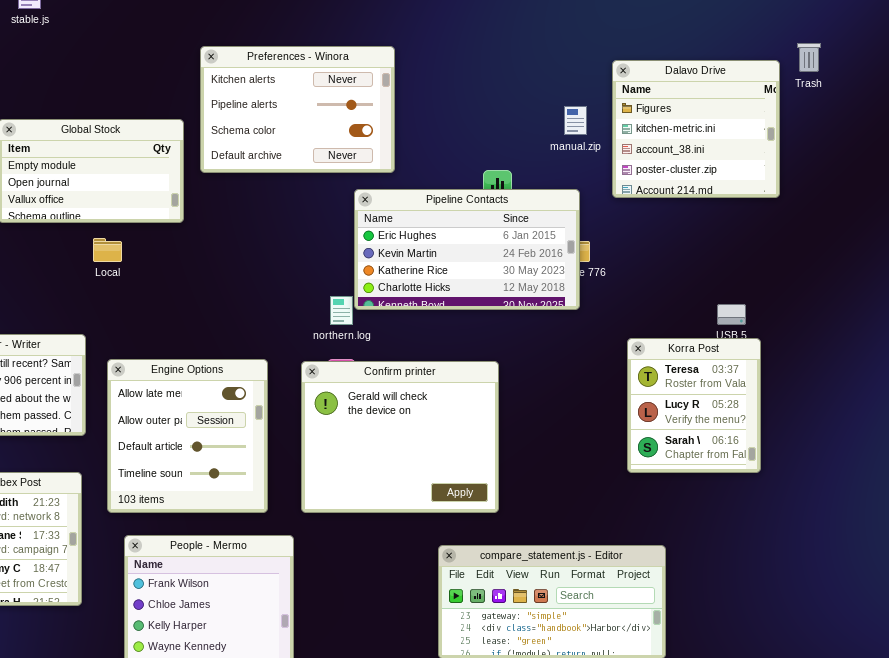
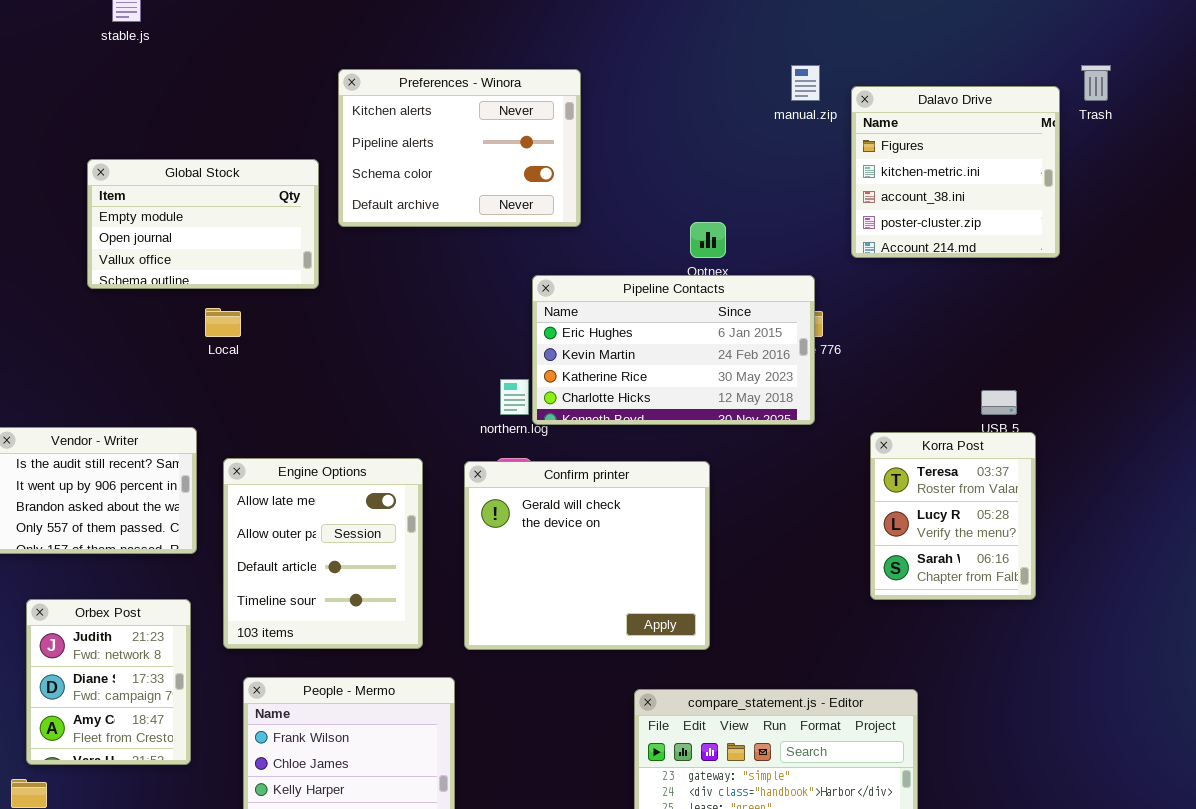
manual.zip: [564,106,587,135] -> [791,65,820,101], moved
Pipeline Contacts: [354,189,580,310] -> [532,275,815,425], moved

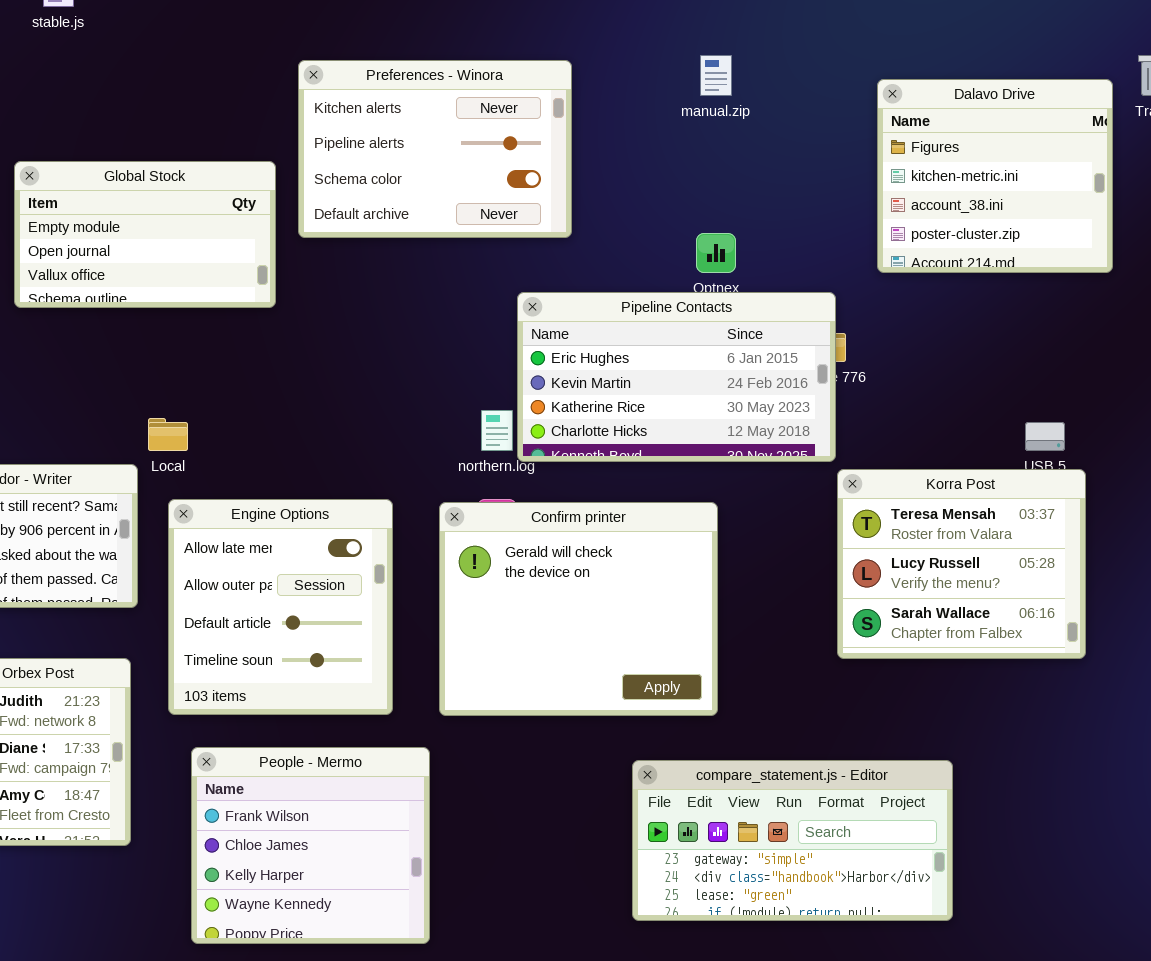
manual.zip: [791,65,820,101] -> [700,55,732,96], moved
Local: [205,308,241,337] -> [148,418,188,451], moved
Korra Post: [870,432,1036,600] -> [837,469,1086,659], resized

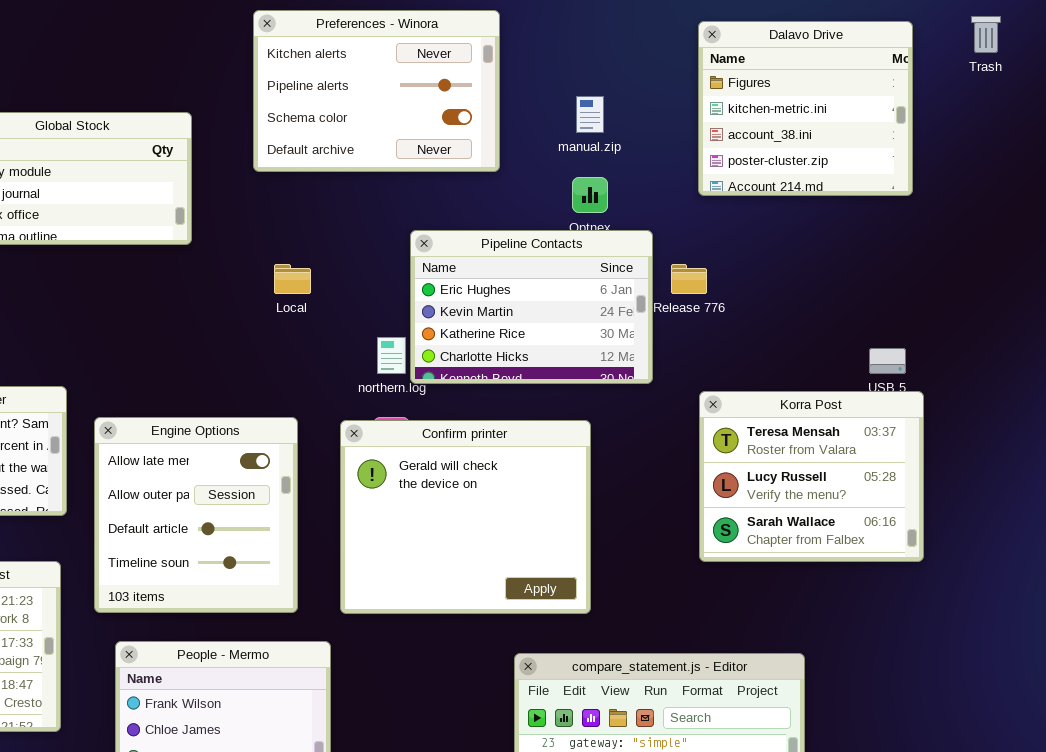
manual.zip: [700,55,732,96] -> [576,96,604,133], moved
Preferences - Winora: [298,60,572,238] -> [253,10,500,172], moved
Dalavo Drive: [877,79,1113,273] -> [698,21,913,196], moved
Pipeline Contacts: [517,292,836,462] -> [410,230,653,384], resized
Local: [148,418,188,451] -> [274,264,311,294], moved

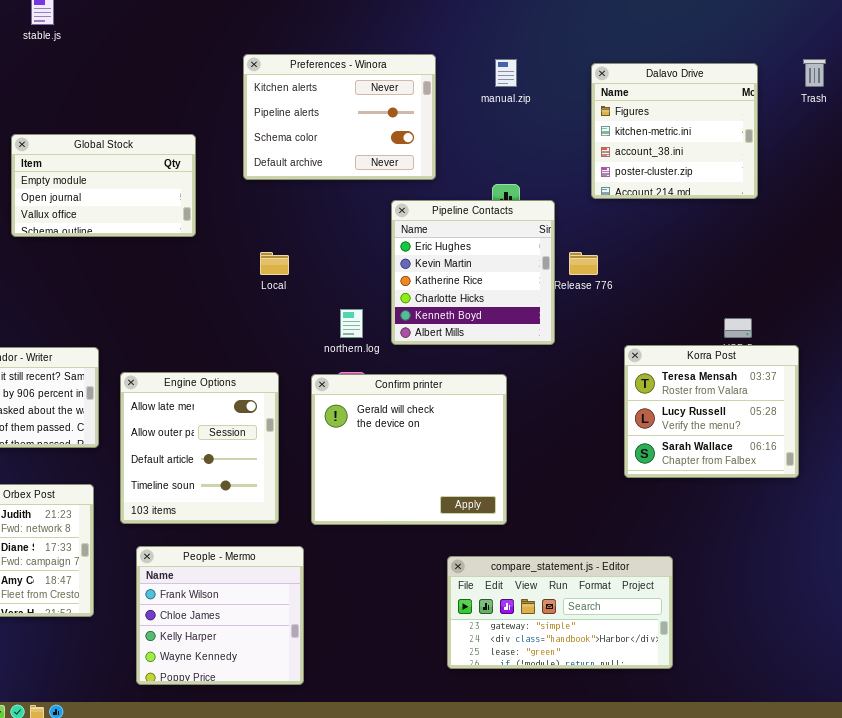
manual.zip: [576,96,604,133] -> [495,59,517,87], moved
Pipeline Contacts: [410,230,653,384] -> [391,200,555,345], resized
Korra Post: [699,391,924,562] -> [624,345,799,478], moved

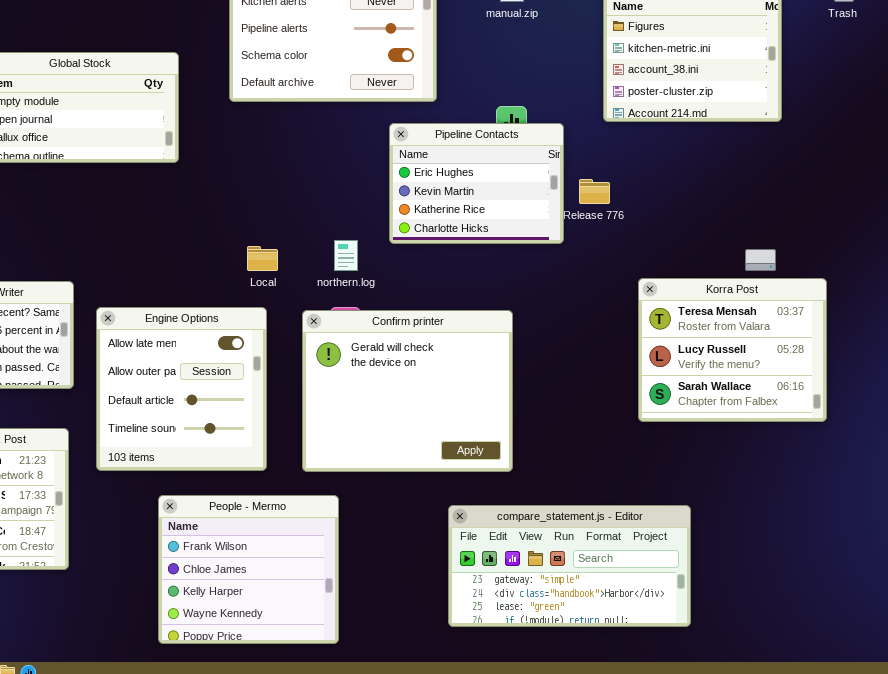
Pipeline Contacts: [391,200,555,345] -> [389,123,564,244], resized
Local: [260,252,289,275] -> [247,246,278,271], moved
People - Mermo: [136,546,304,685] -> [158,495,339,644], moved

